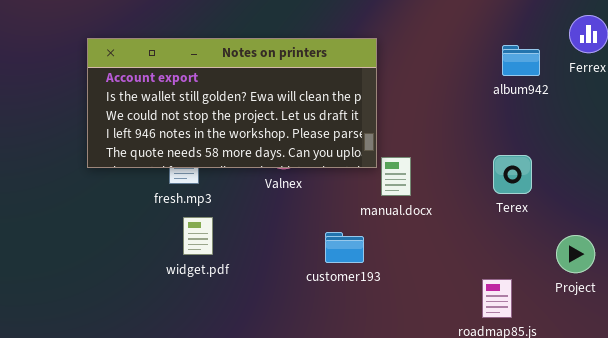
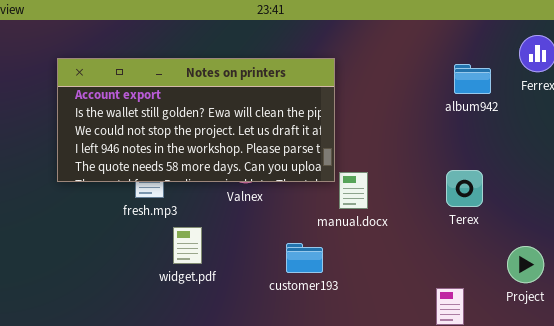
widget.pdf: [183,217,213,255] -> [173,227,202,264], moved

